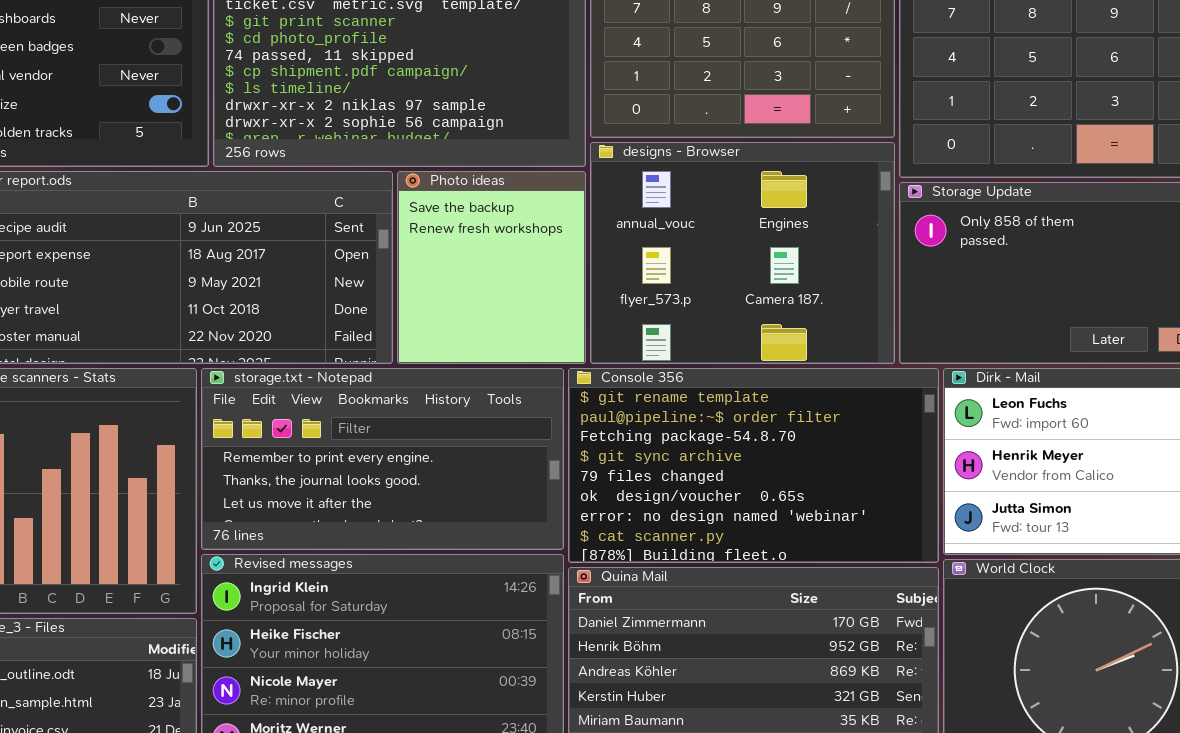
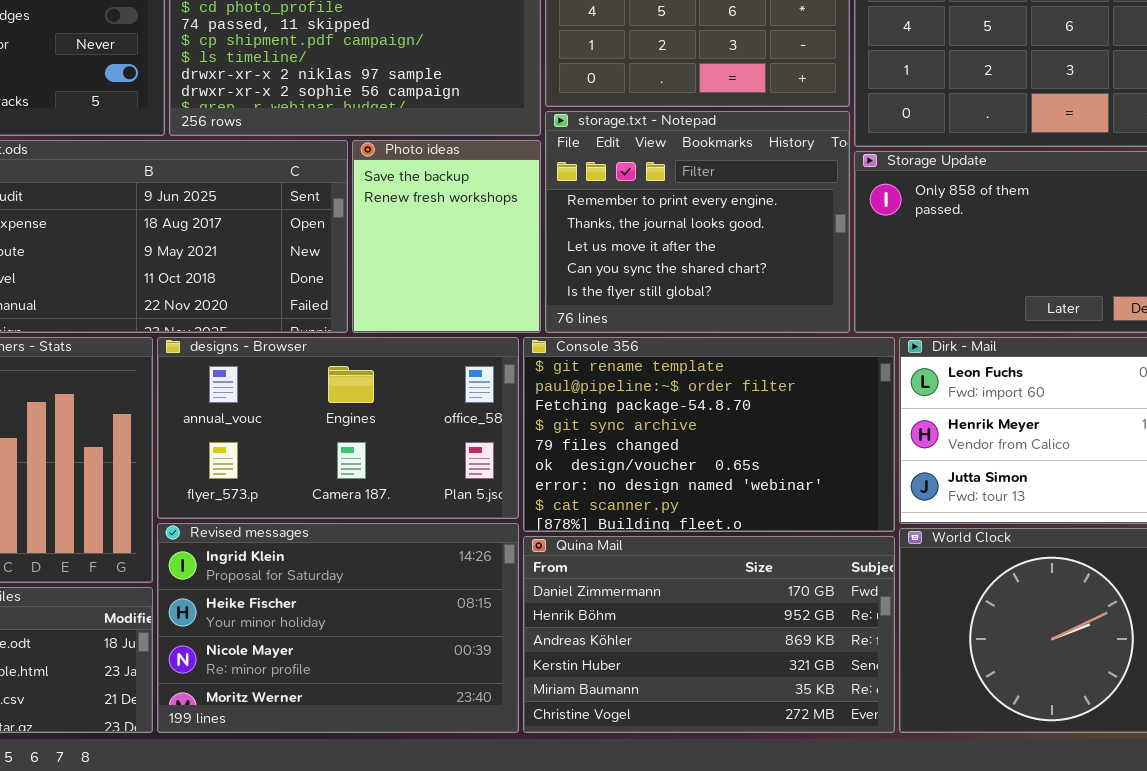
designs - Browser: [590,142,895,364] -> [157,337,519,519], moved, resized
storage.txt - Notepad: [201,368,564,550] -> [545,111,850,333], moved, resized

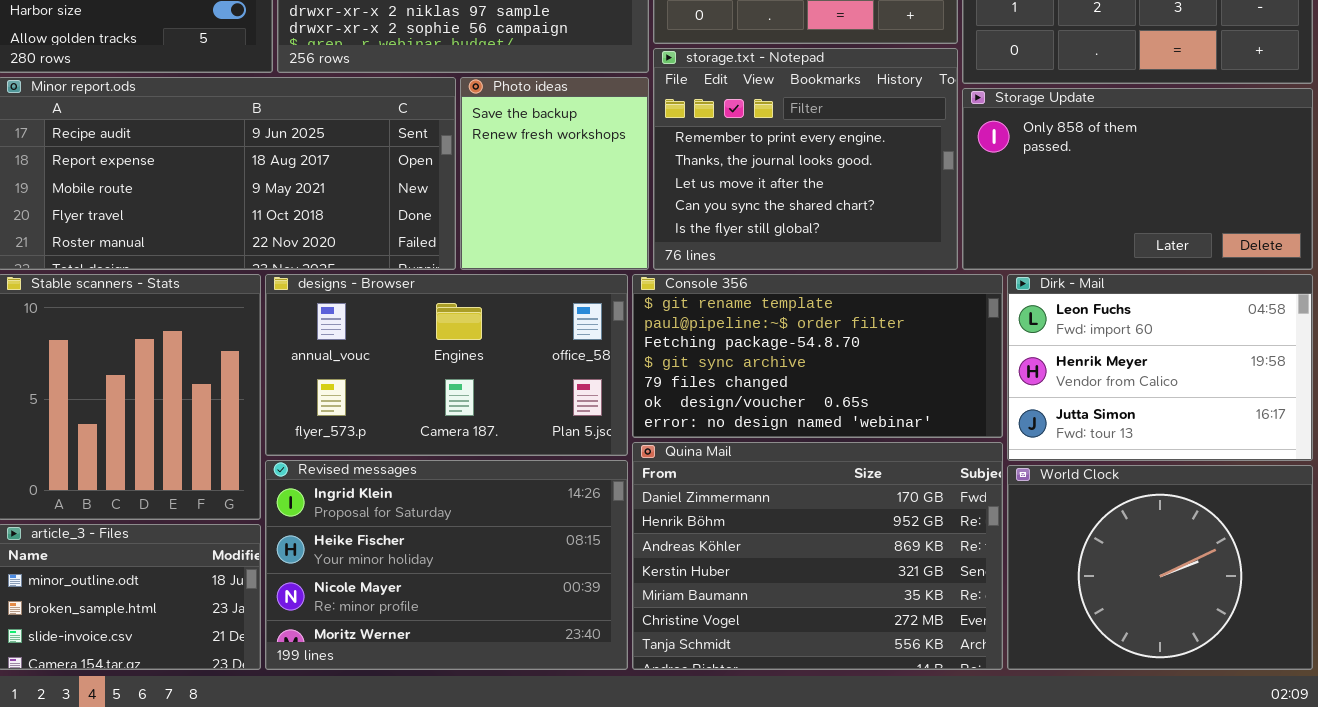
Console 356: [523,337,895,532] -> [632,274,1003,438], resized
Quina Mail: [523,536,895,733] -> [632,442,1003,670], resized

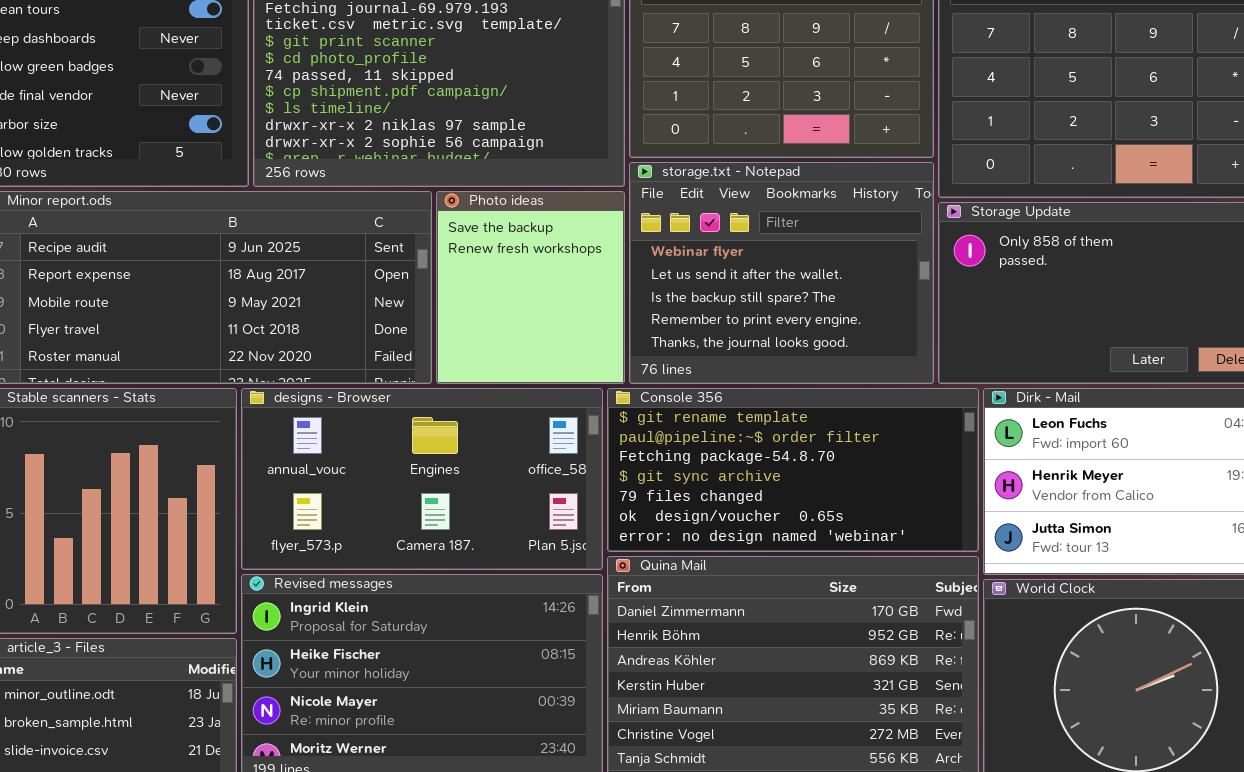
storage.txt - Notepad: [653,48,958,270] -> [629,162,934,384], scrolled up 3 rows

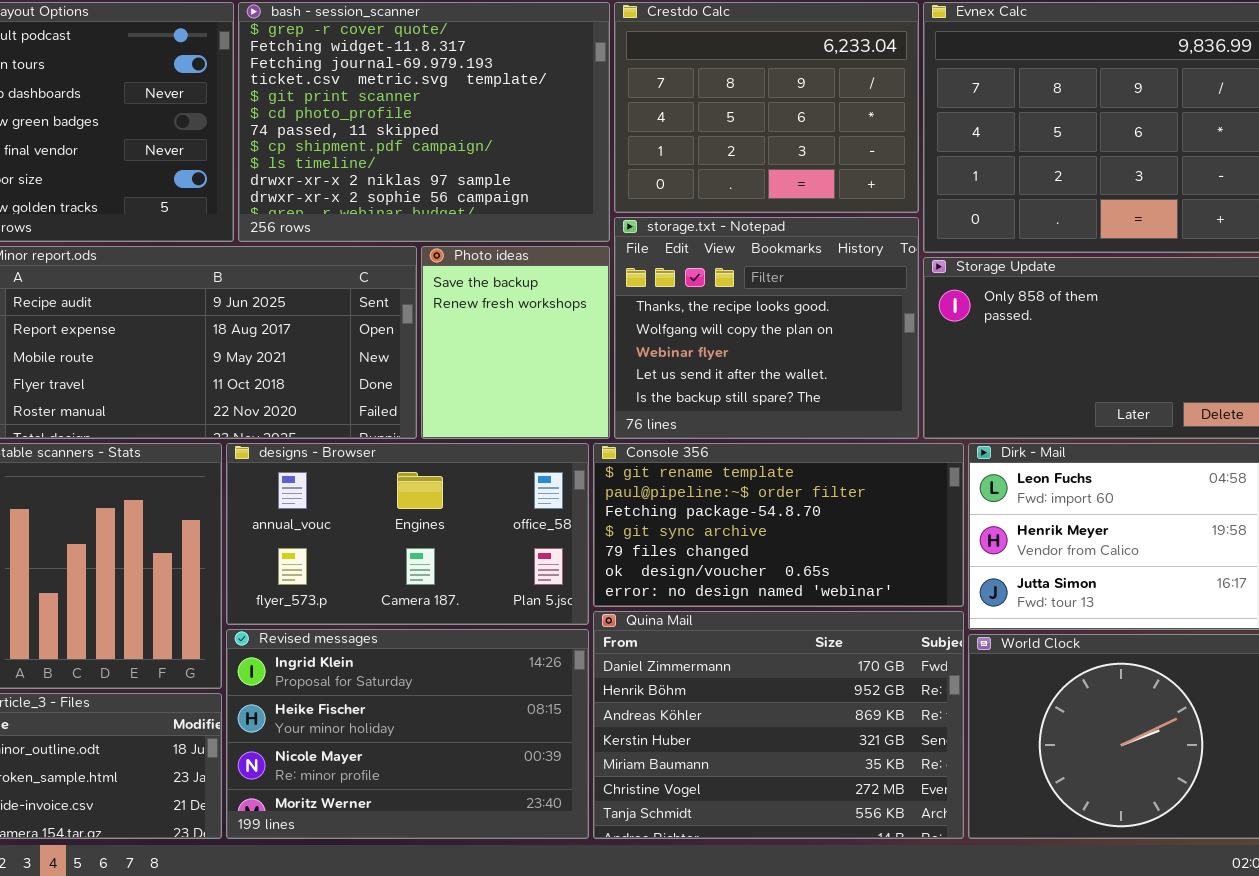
storage.txt - Notepad: [629,162,934,384] -> [614,217,919,439], scrolled up 2 rows

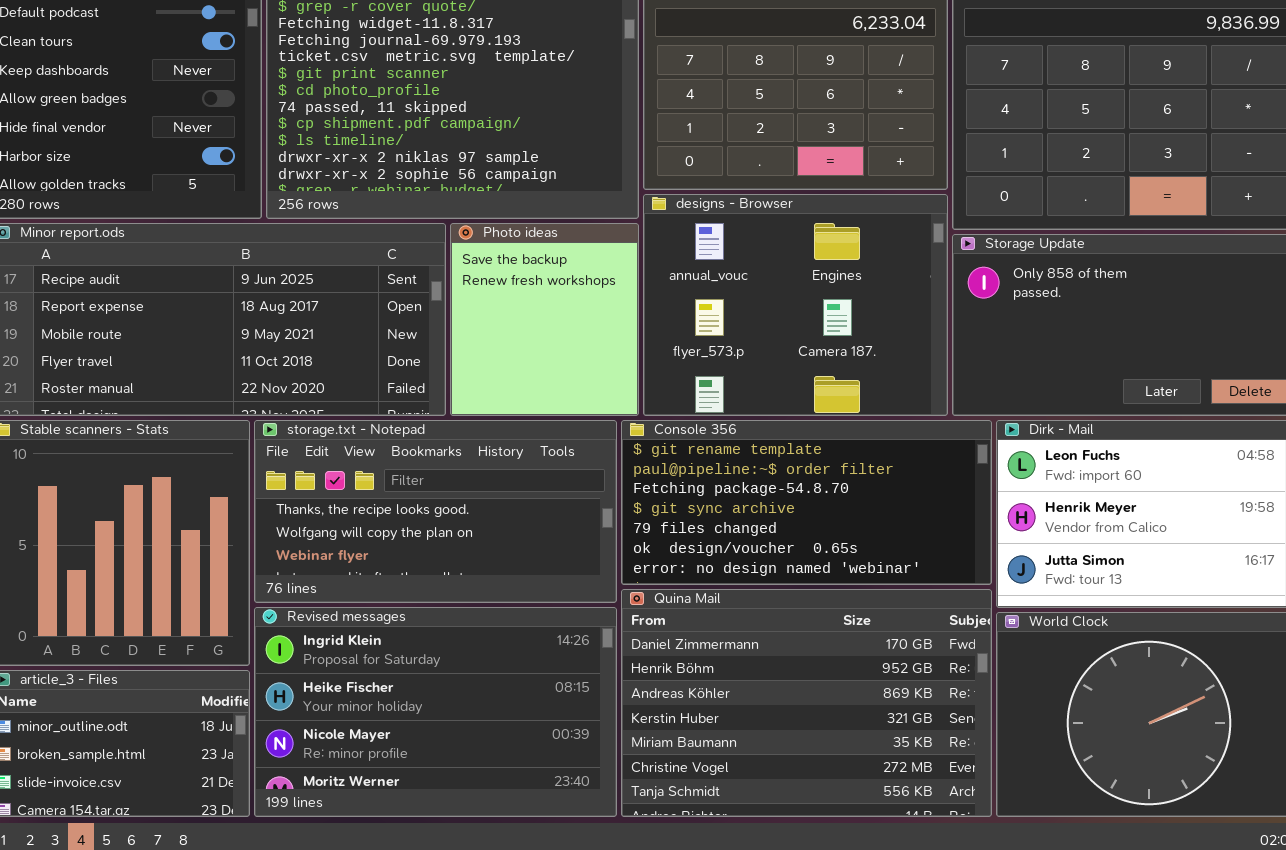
storage.txt - Notepad: [614,217,919,439] -> [254,420,617,603], moved, resized
designs - Browser: [226,443,589,625] -> [643,194,948,416], moved, resized

